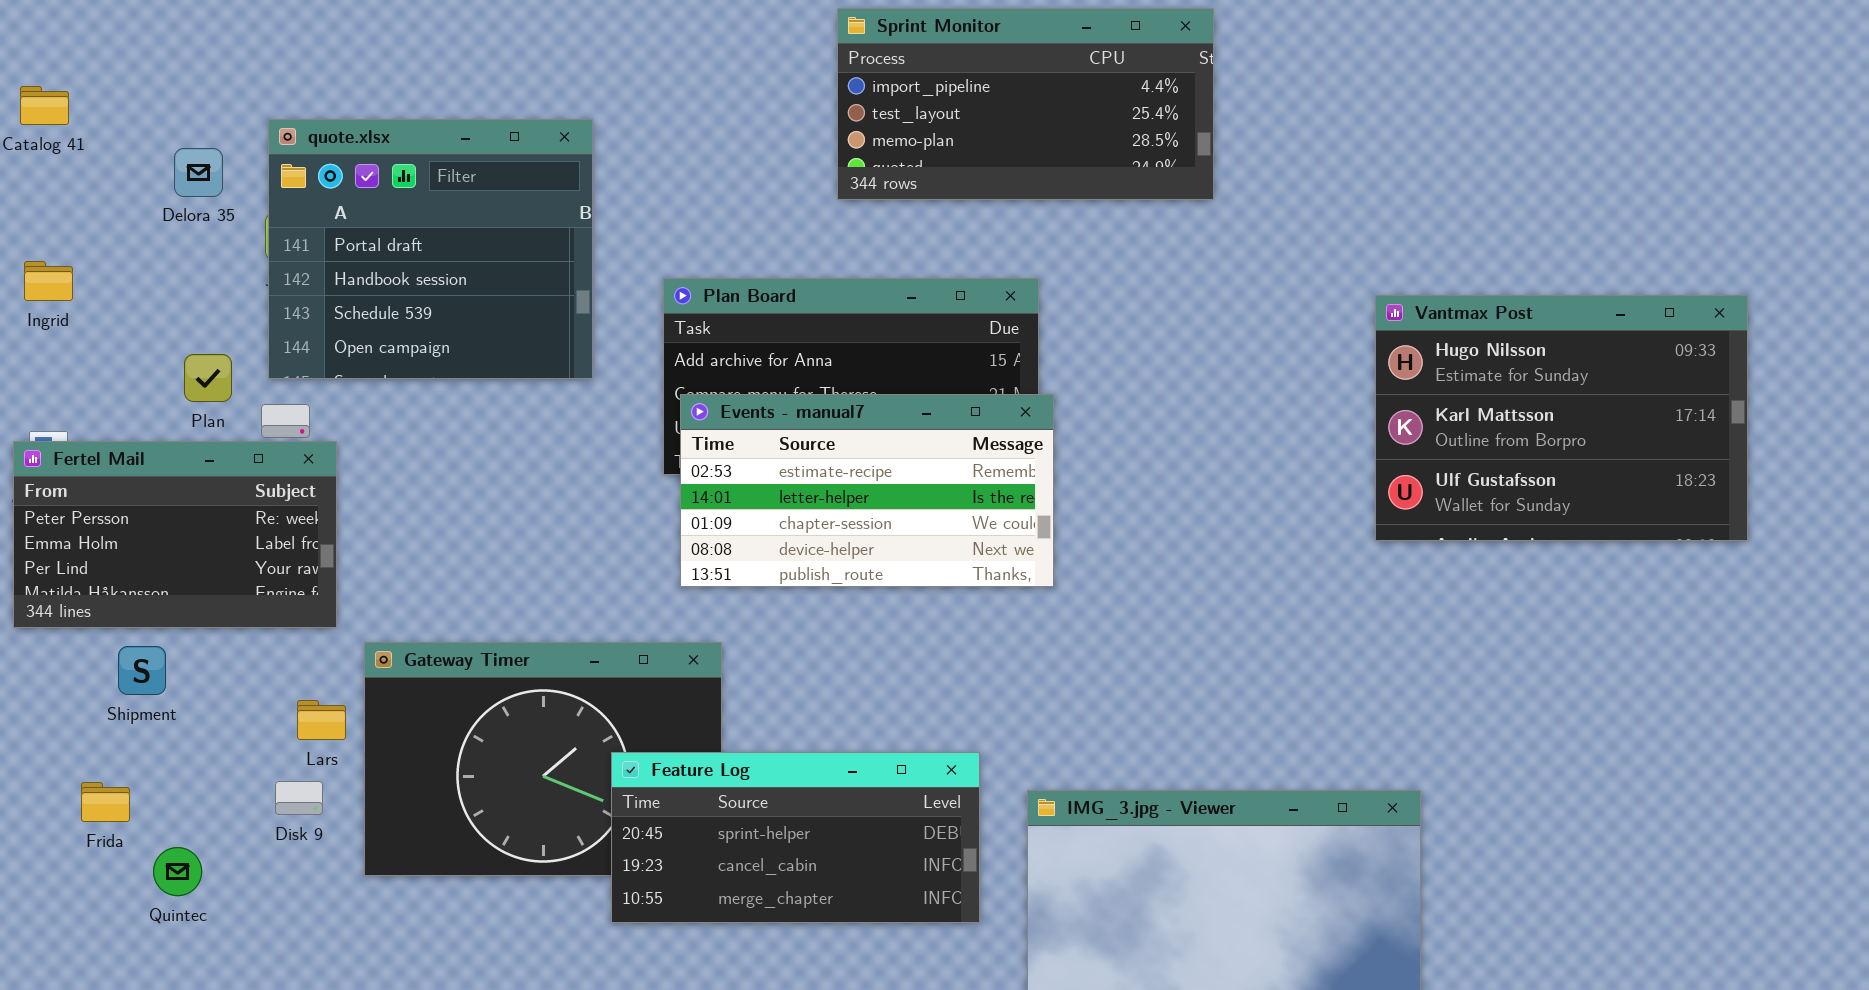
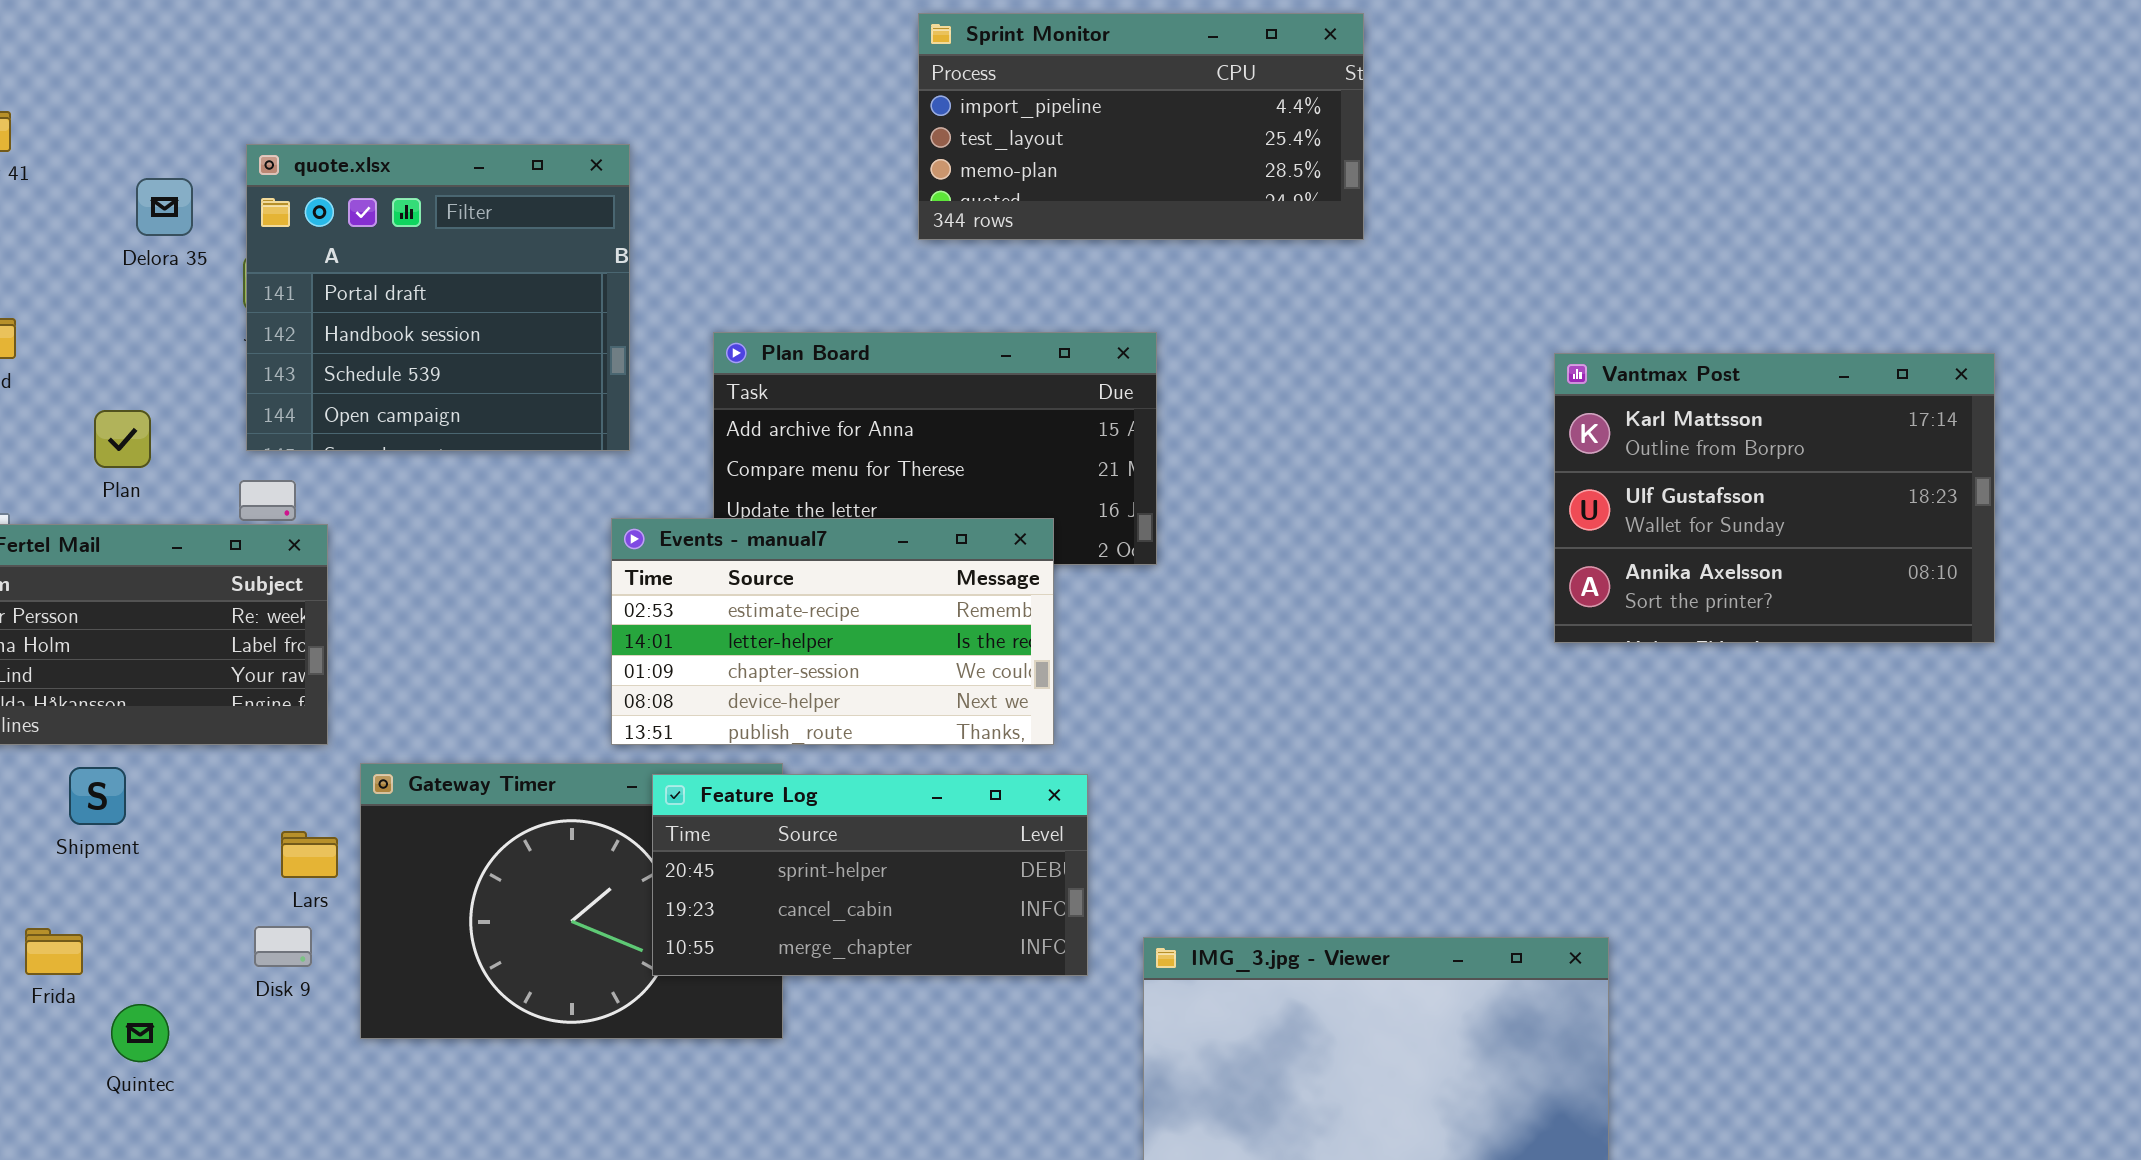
Vantmax Post: [1375,295,1748,541] -> [1554,353,1995,643], scrolled down 1 row
Plan: [184,354,232,402] -> [94,410,151,468], moved
Events - manual7: [680,394,1054,587] -> [611,518,1054,745], moved
Feature Log: [611,752,980,923] -> [652,774,1088,976], moved

